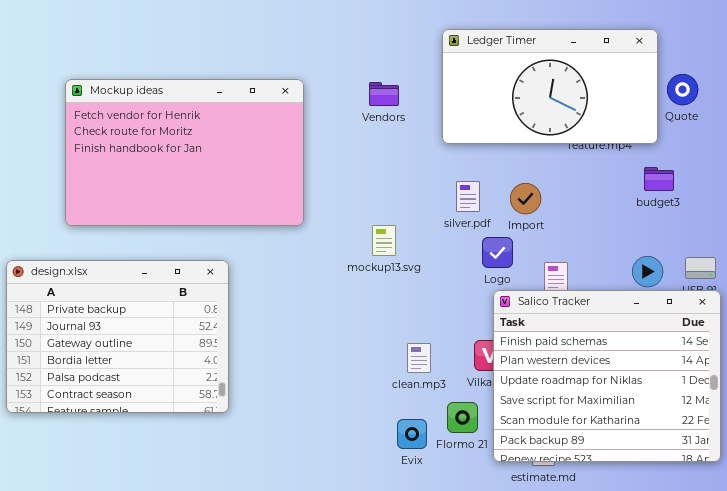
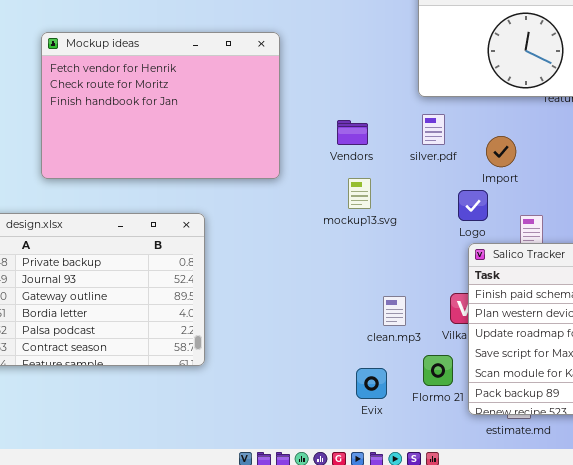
Vendors: [369,82,399,106] -> [337,120,368,145], moved
silver.pdf: [456,181,480,212] -> [422,114,445,145], moved
Evix: [397,419,427,449] -> [356,368,387,399], moved

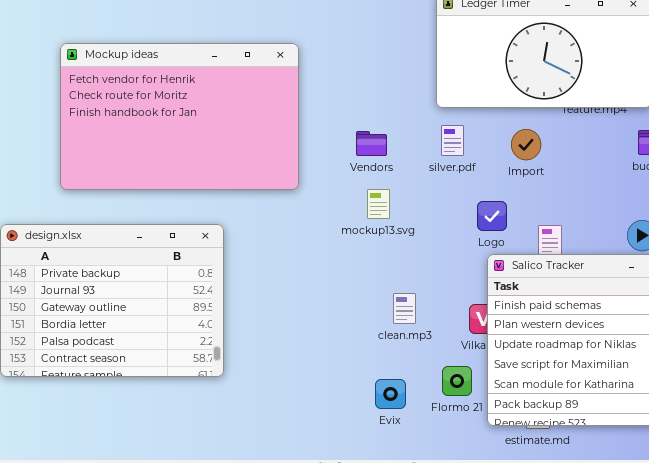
Import: [486,136,516,167] -> [511,129,541,160], moved
clean.mp3: [383,296,406,326] -> [393,293,416,324], moved

